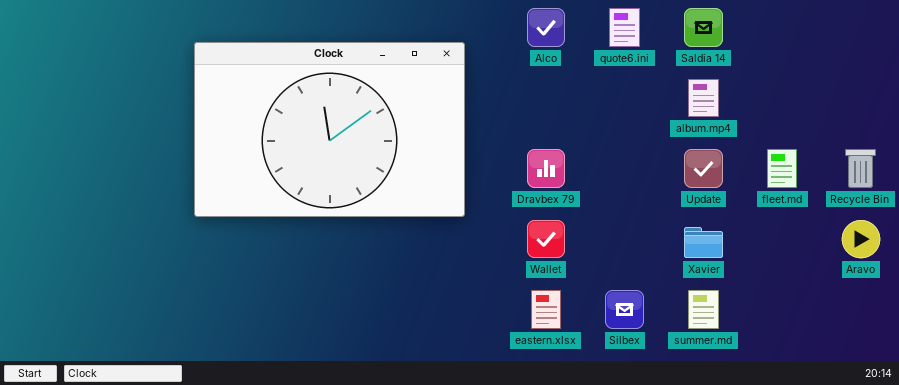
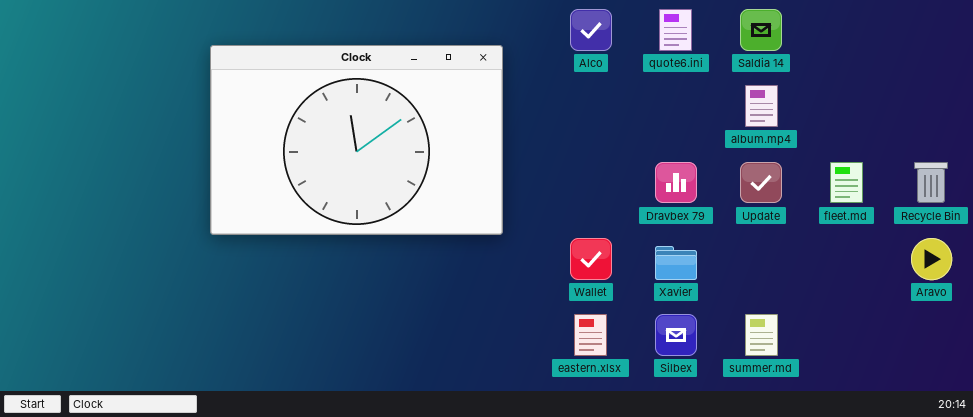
Dravbex 79: [527,149,565,188] -> [655,162,697,203], moved
Xavier: [684,227,723,258] -> [655,246,697,280], moved

